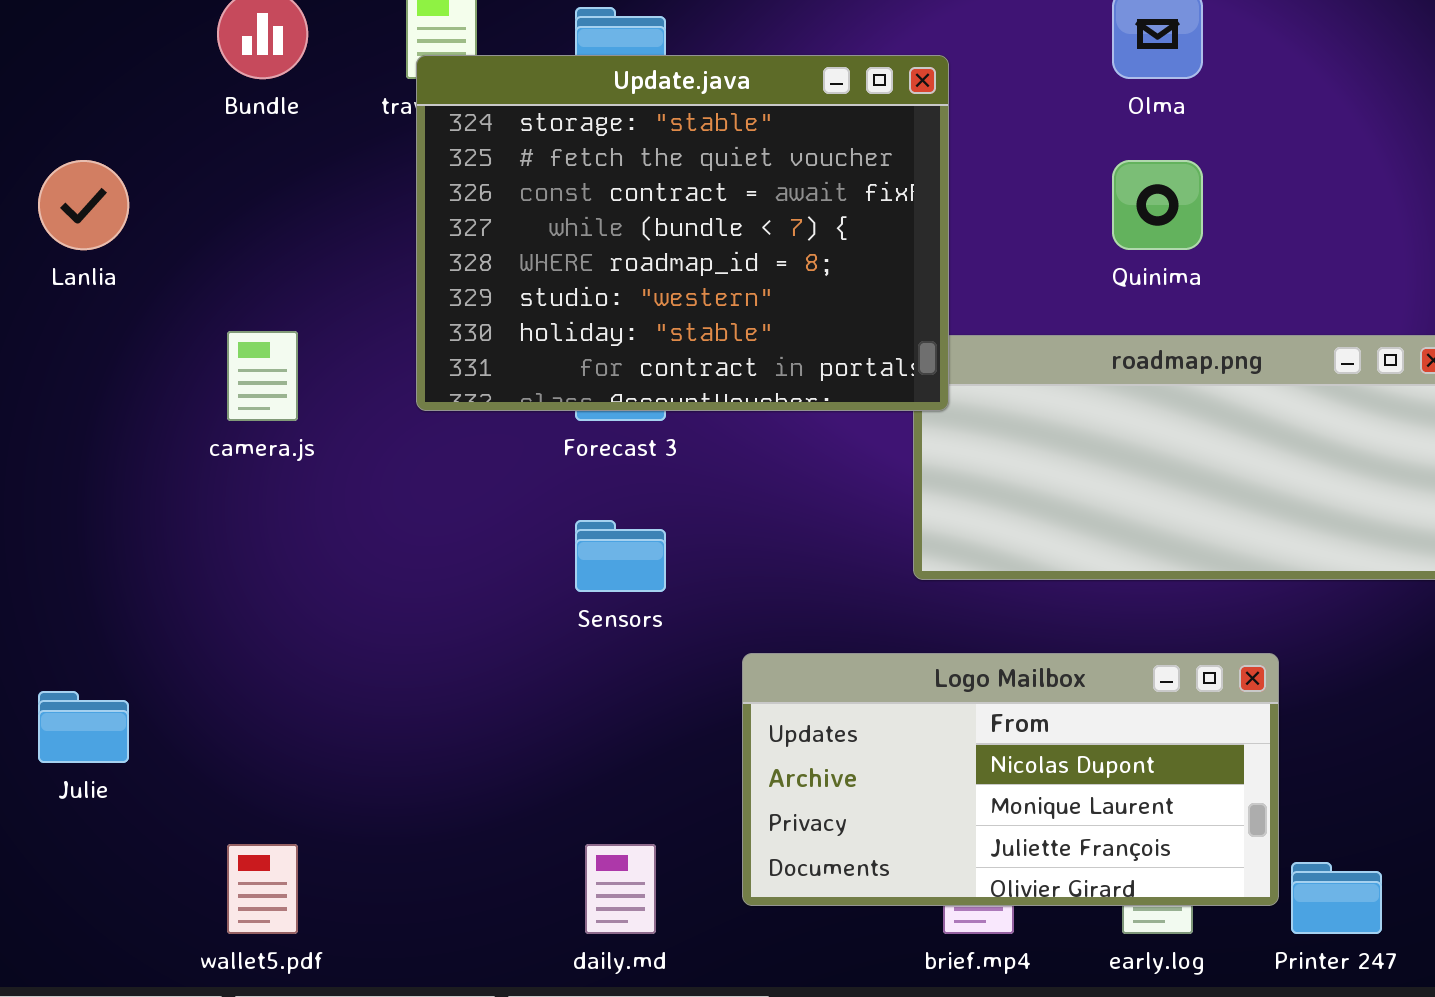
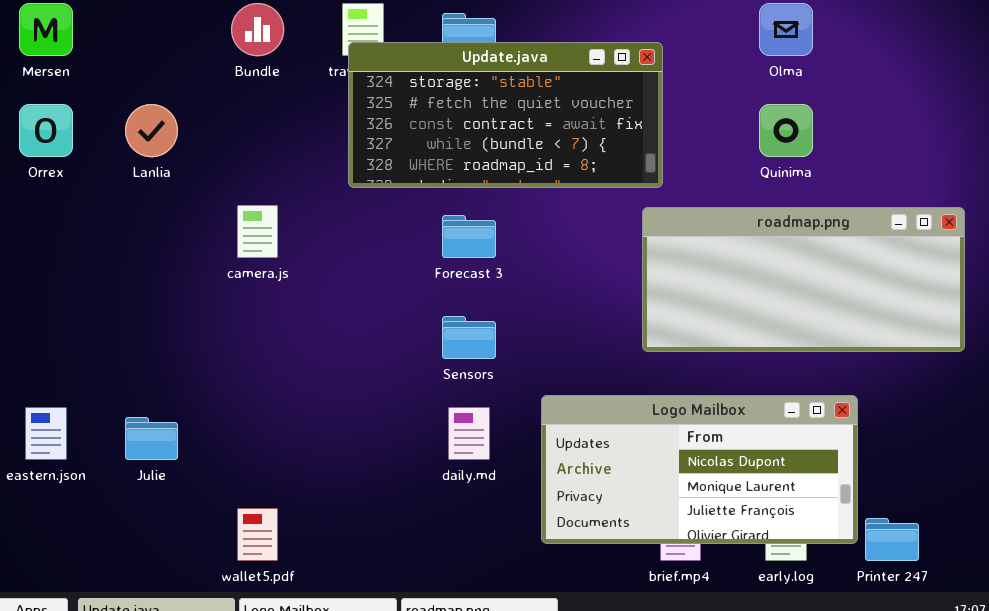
Update.java: [416,55,949,411] -> [348,42,663,188], resized
daily.md: [585,844,656,934] -> [448,407,490,460], moved

